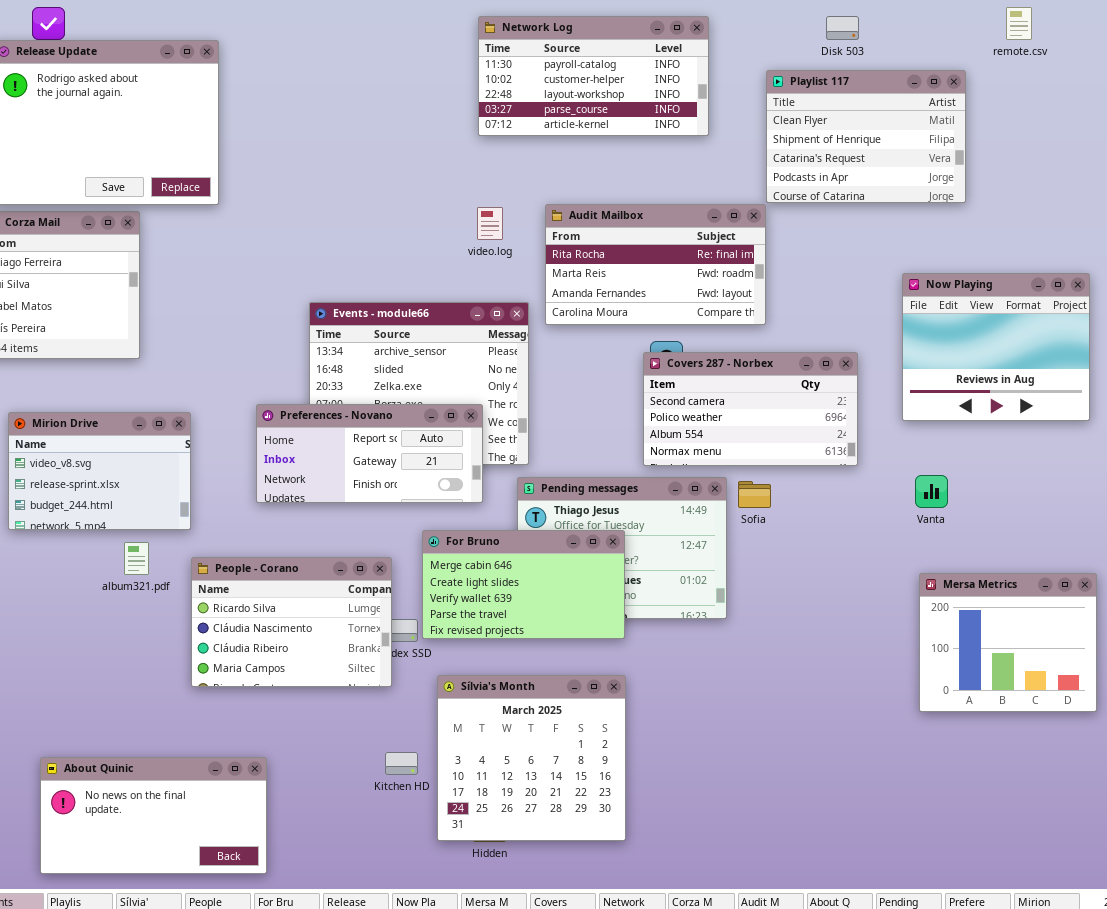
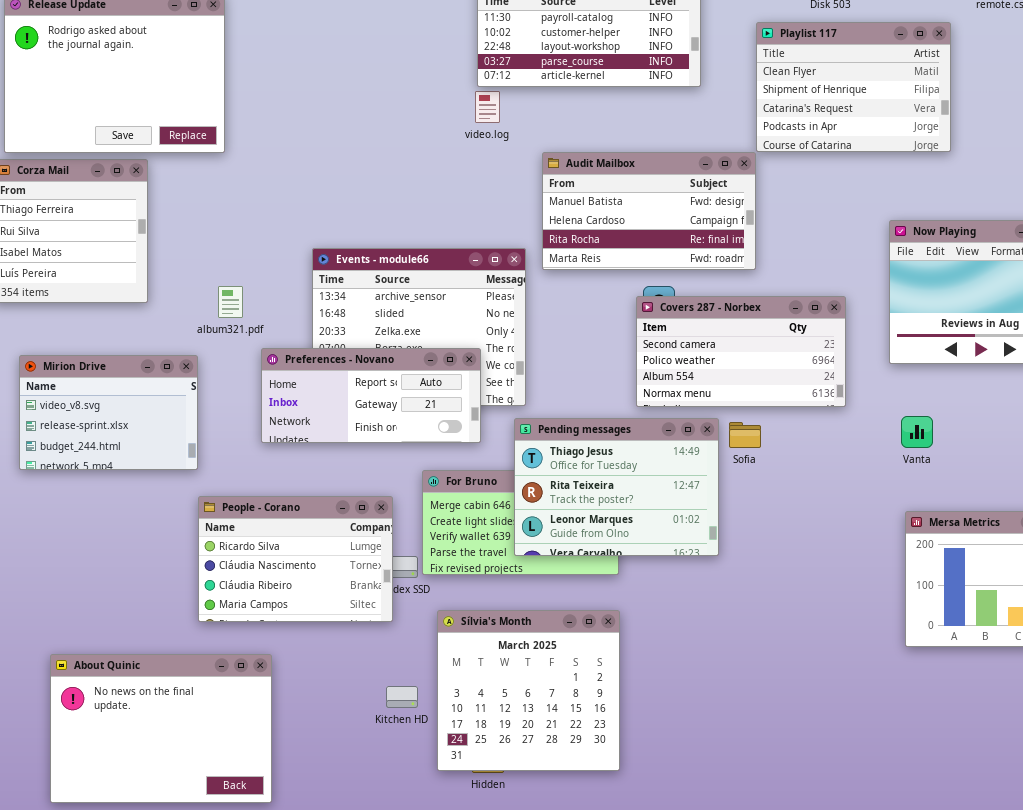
Audit Mailbox: [545,204,766,325] -> [542,152,756,270], scrolled up 2 rows
video.log: [477,207,503,240] -> [475,91,500,123], moved
Pending messages: [517,477,727,619] -> [514,418,719,556], raised
album321.pdf: [124,542,149,575] -> [218,286,243,318], moved
About Quinic: [40,757,267,874] -> [50,654,272,803], resized

